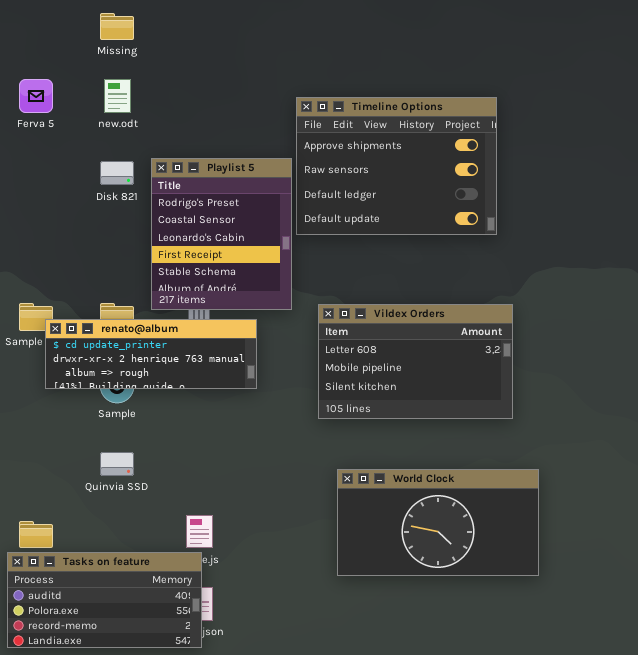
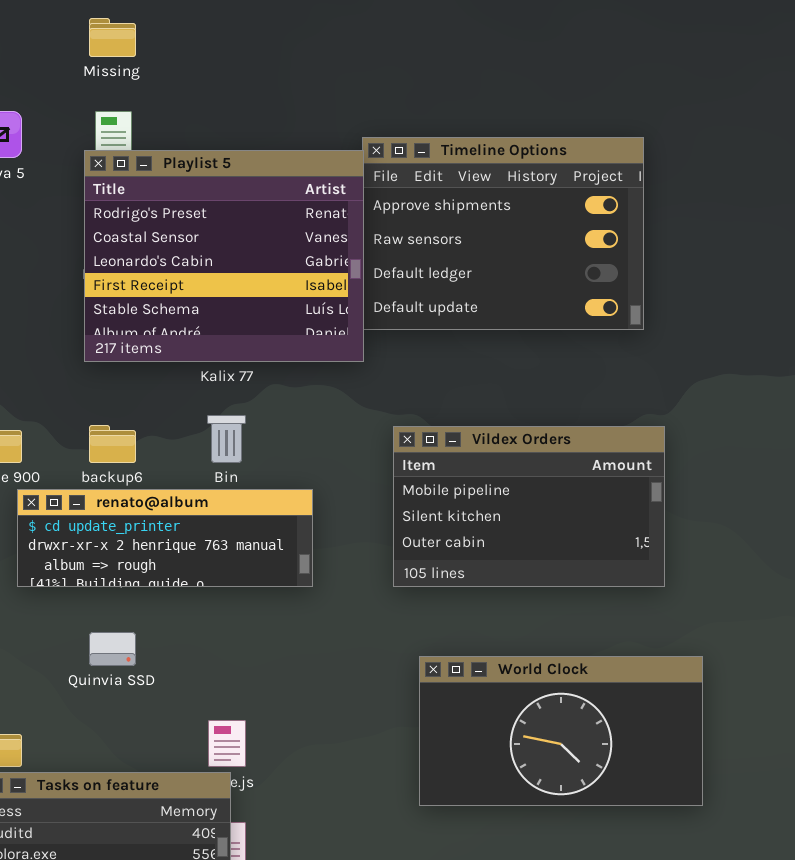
Playlist 5: [151,158,292,310] -> [84,150,364,362], moved, resized
Vildex Orders: [318,304,513,419] -> [393,426,665,587], scrolled down 1 row
renato@album: [45,319,257,389] -> [17,489,313,587], moved

